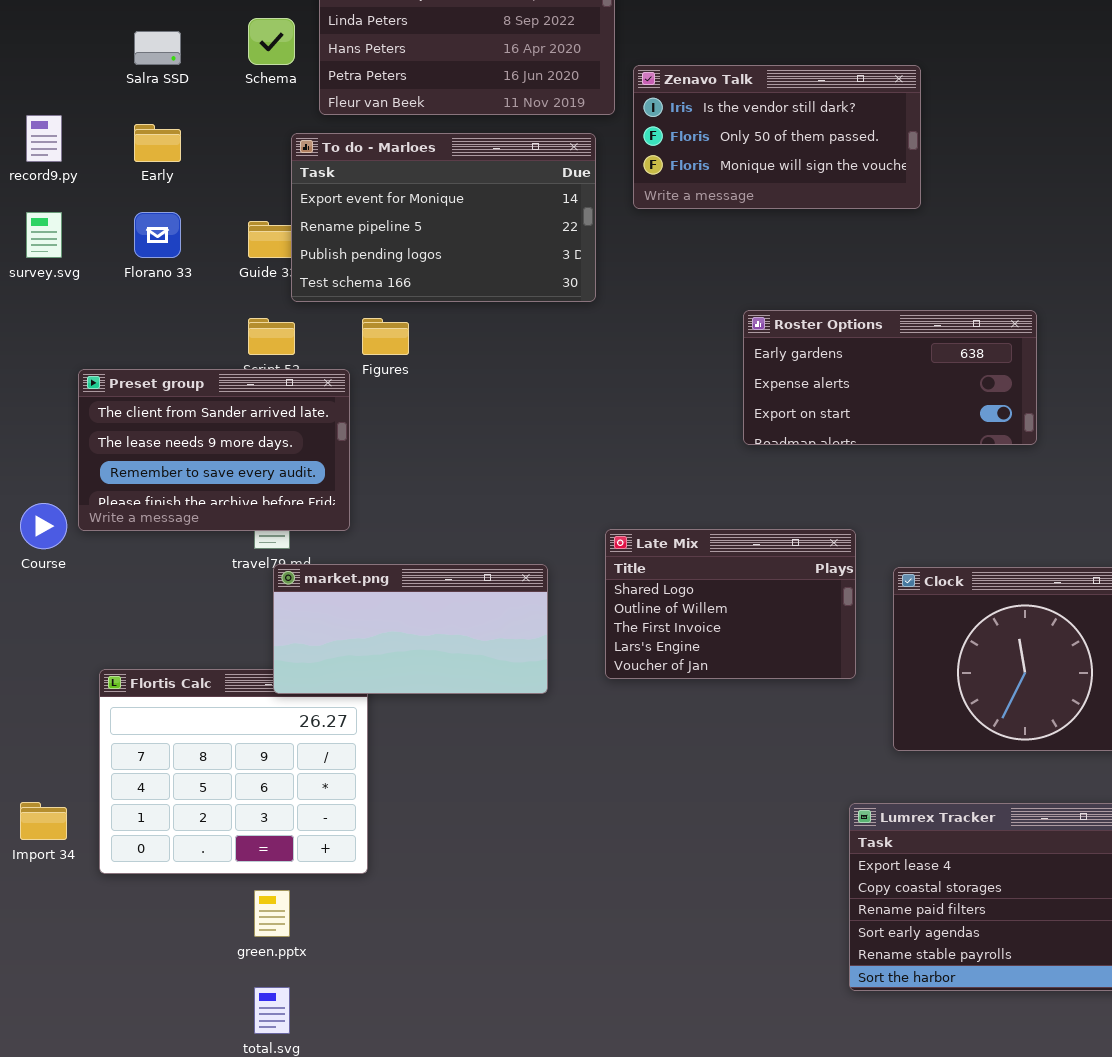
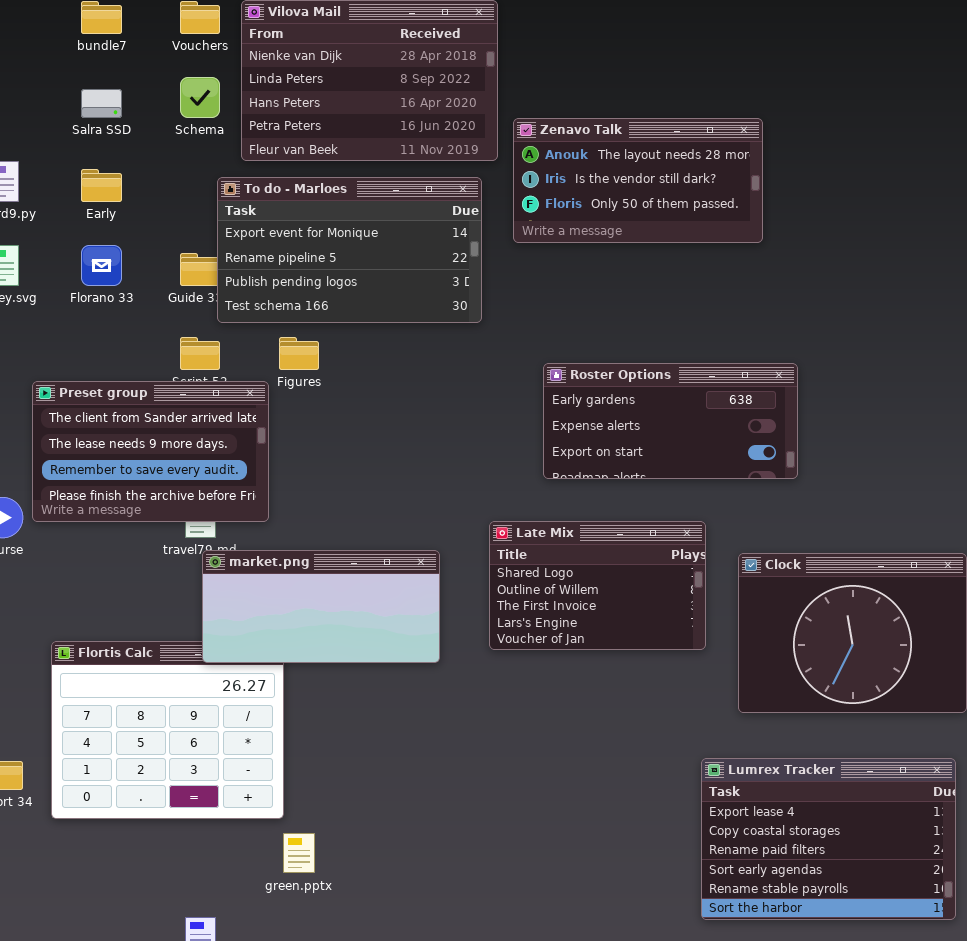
Zenavo Talk: [633,65,921,209] -> [513,118,763,243], scrolled up 1 row
Roster Options: [743,310,1037,445] -> [543,363,798,479], moved
green.pptx: [254,890,290,937] -> [283,833,315,873], moved

